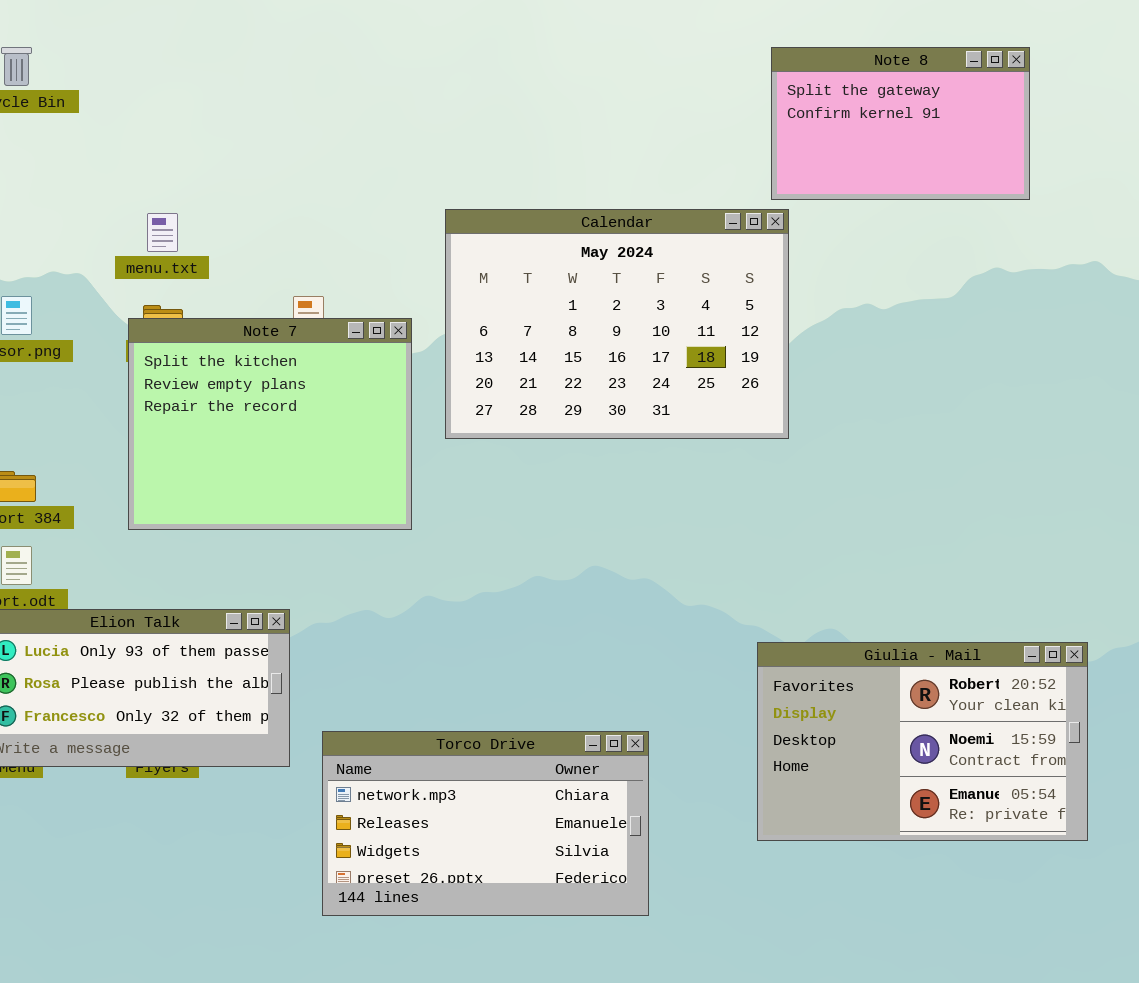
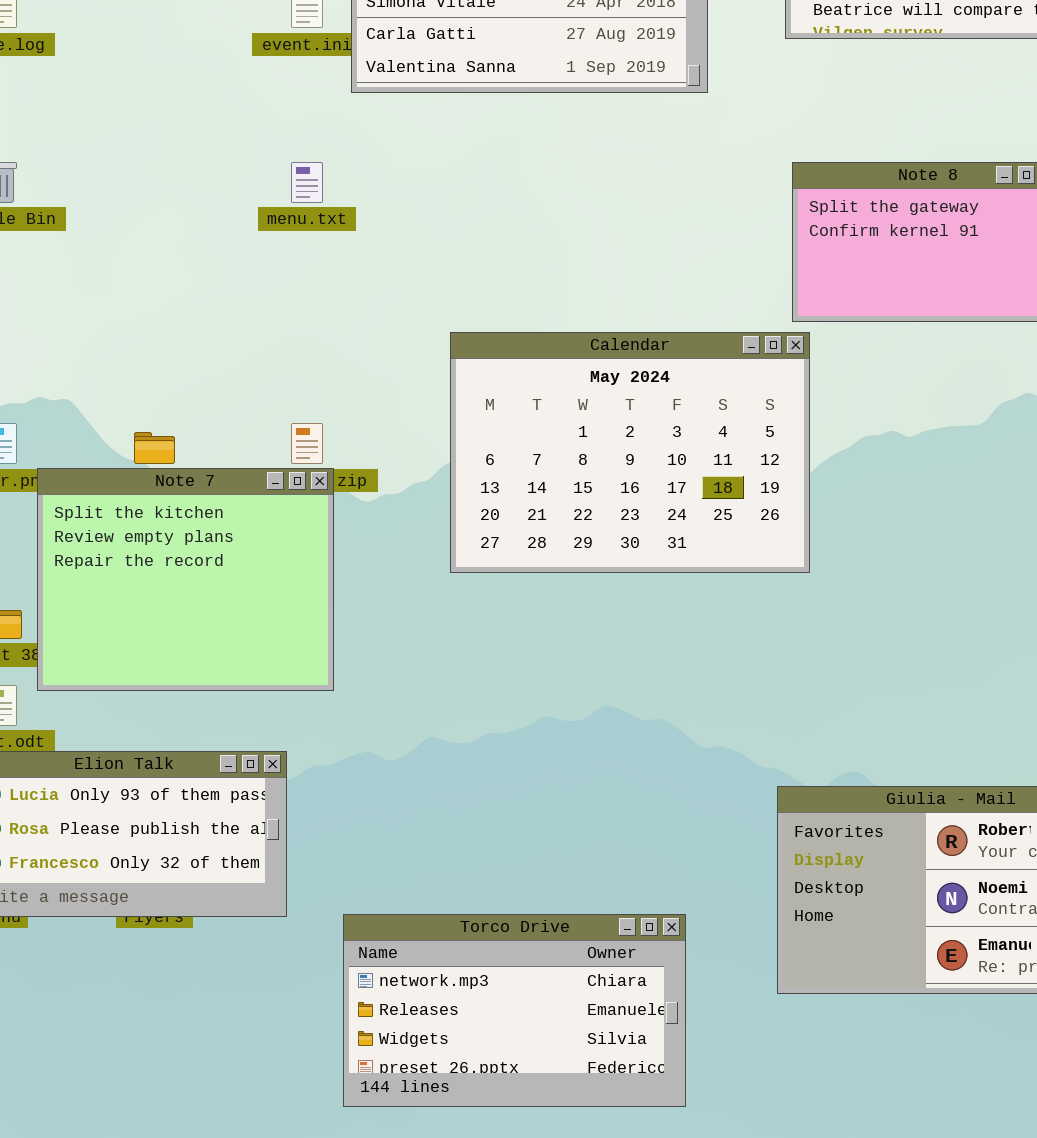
menu.txt: [147,213,178,252] -> [291,162,323,203], moved
Note 7: [128,318,412,530] -> [37,468,334,691], moved
Torco Drive: [322,731,649,916] -> [343,914,686,1107], moved

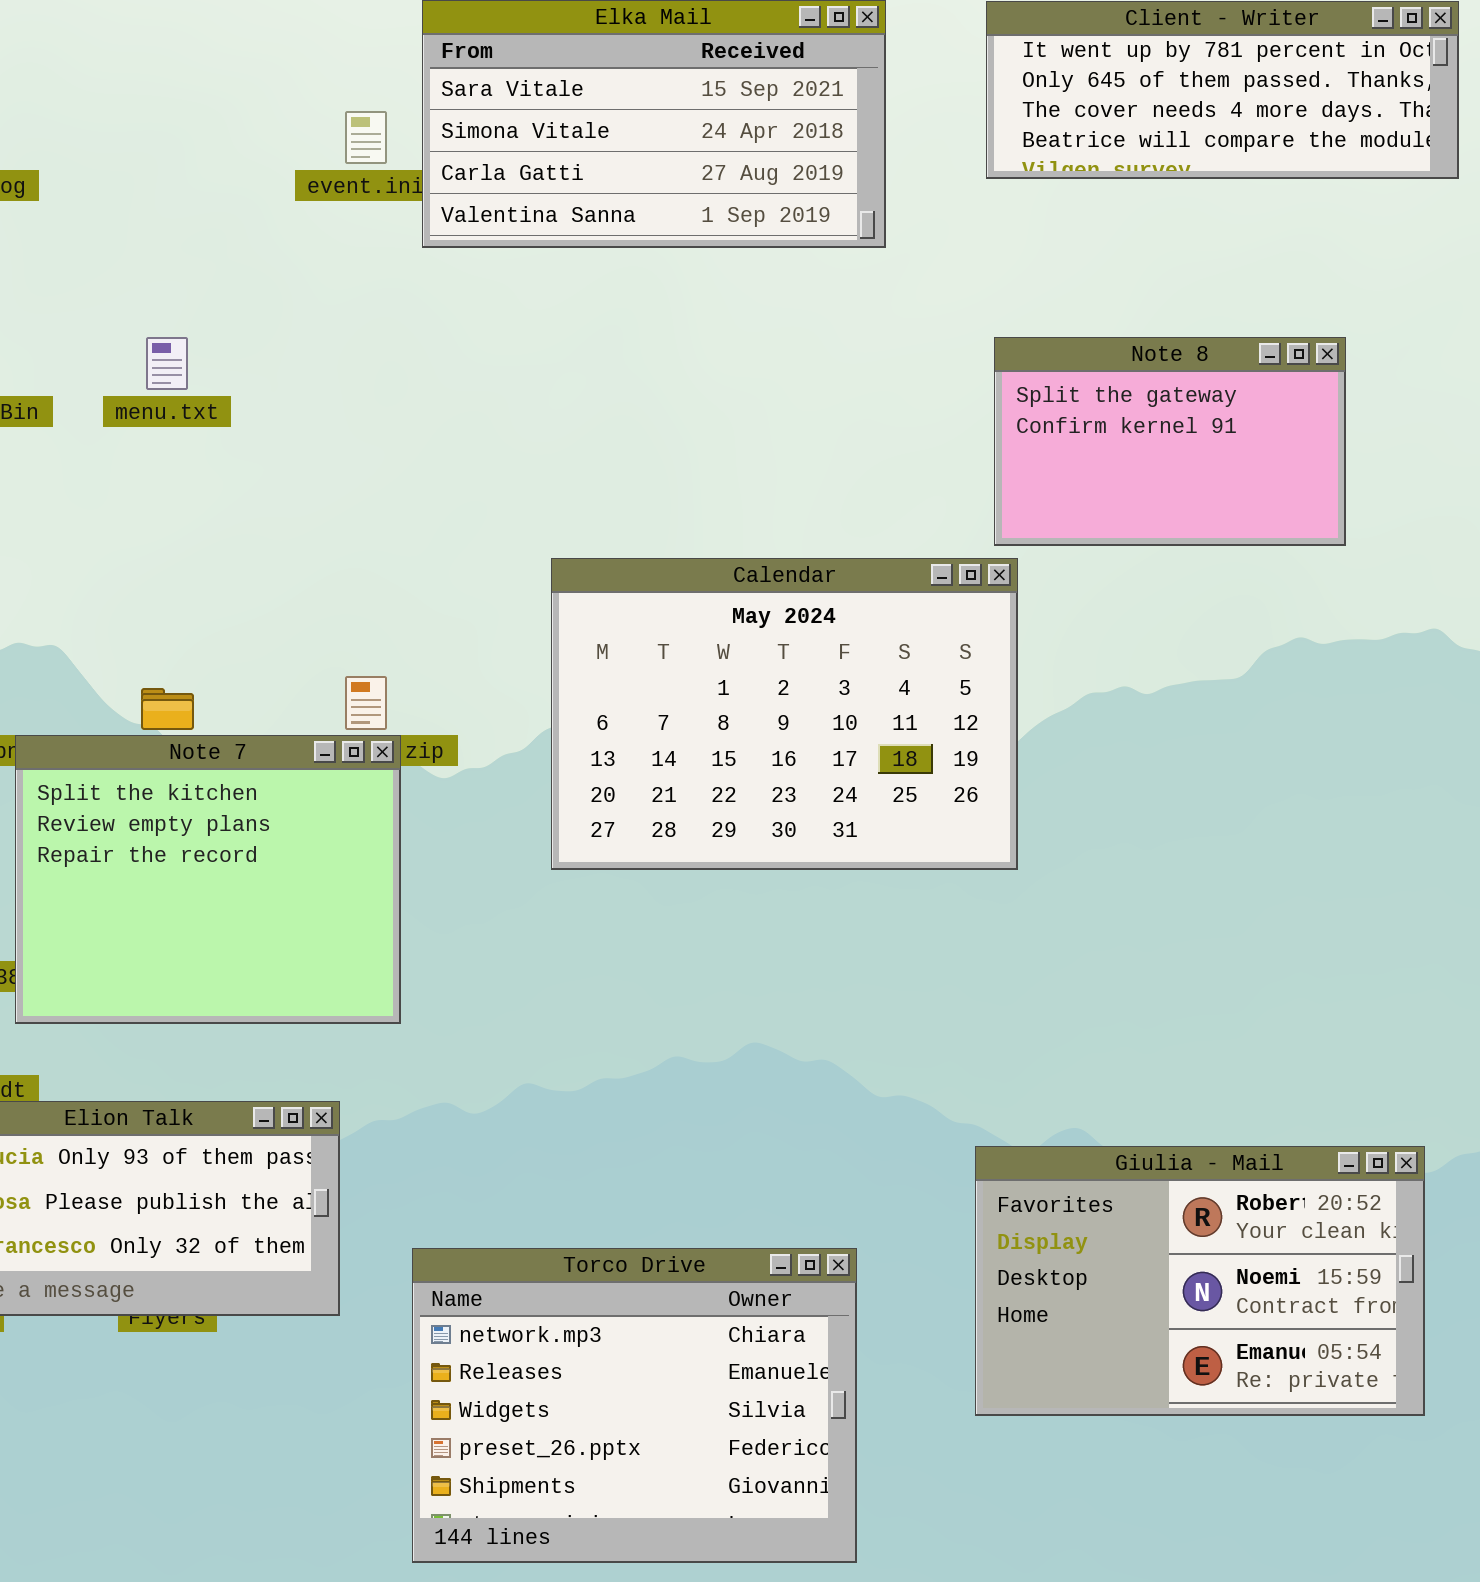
menu.txt: [291,162,323,203] -> [146,337,188,390], moved
Torco Drive: [343,914,686,1107] -> [412,1248,857,1563], resized

